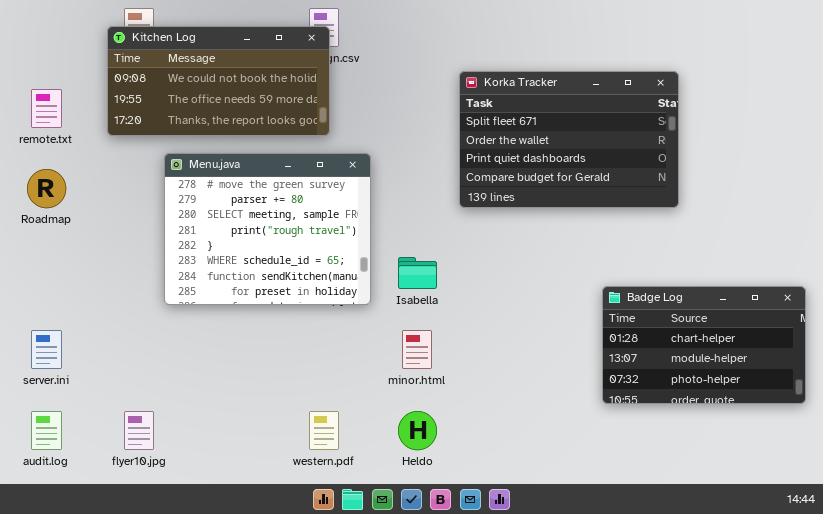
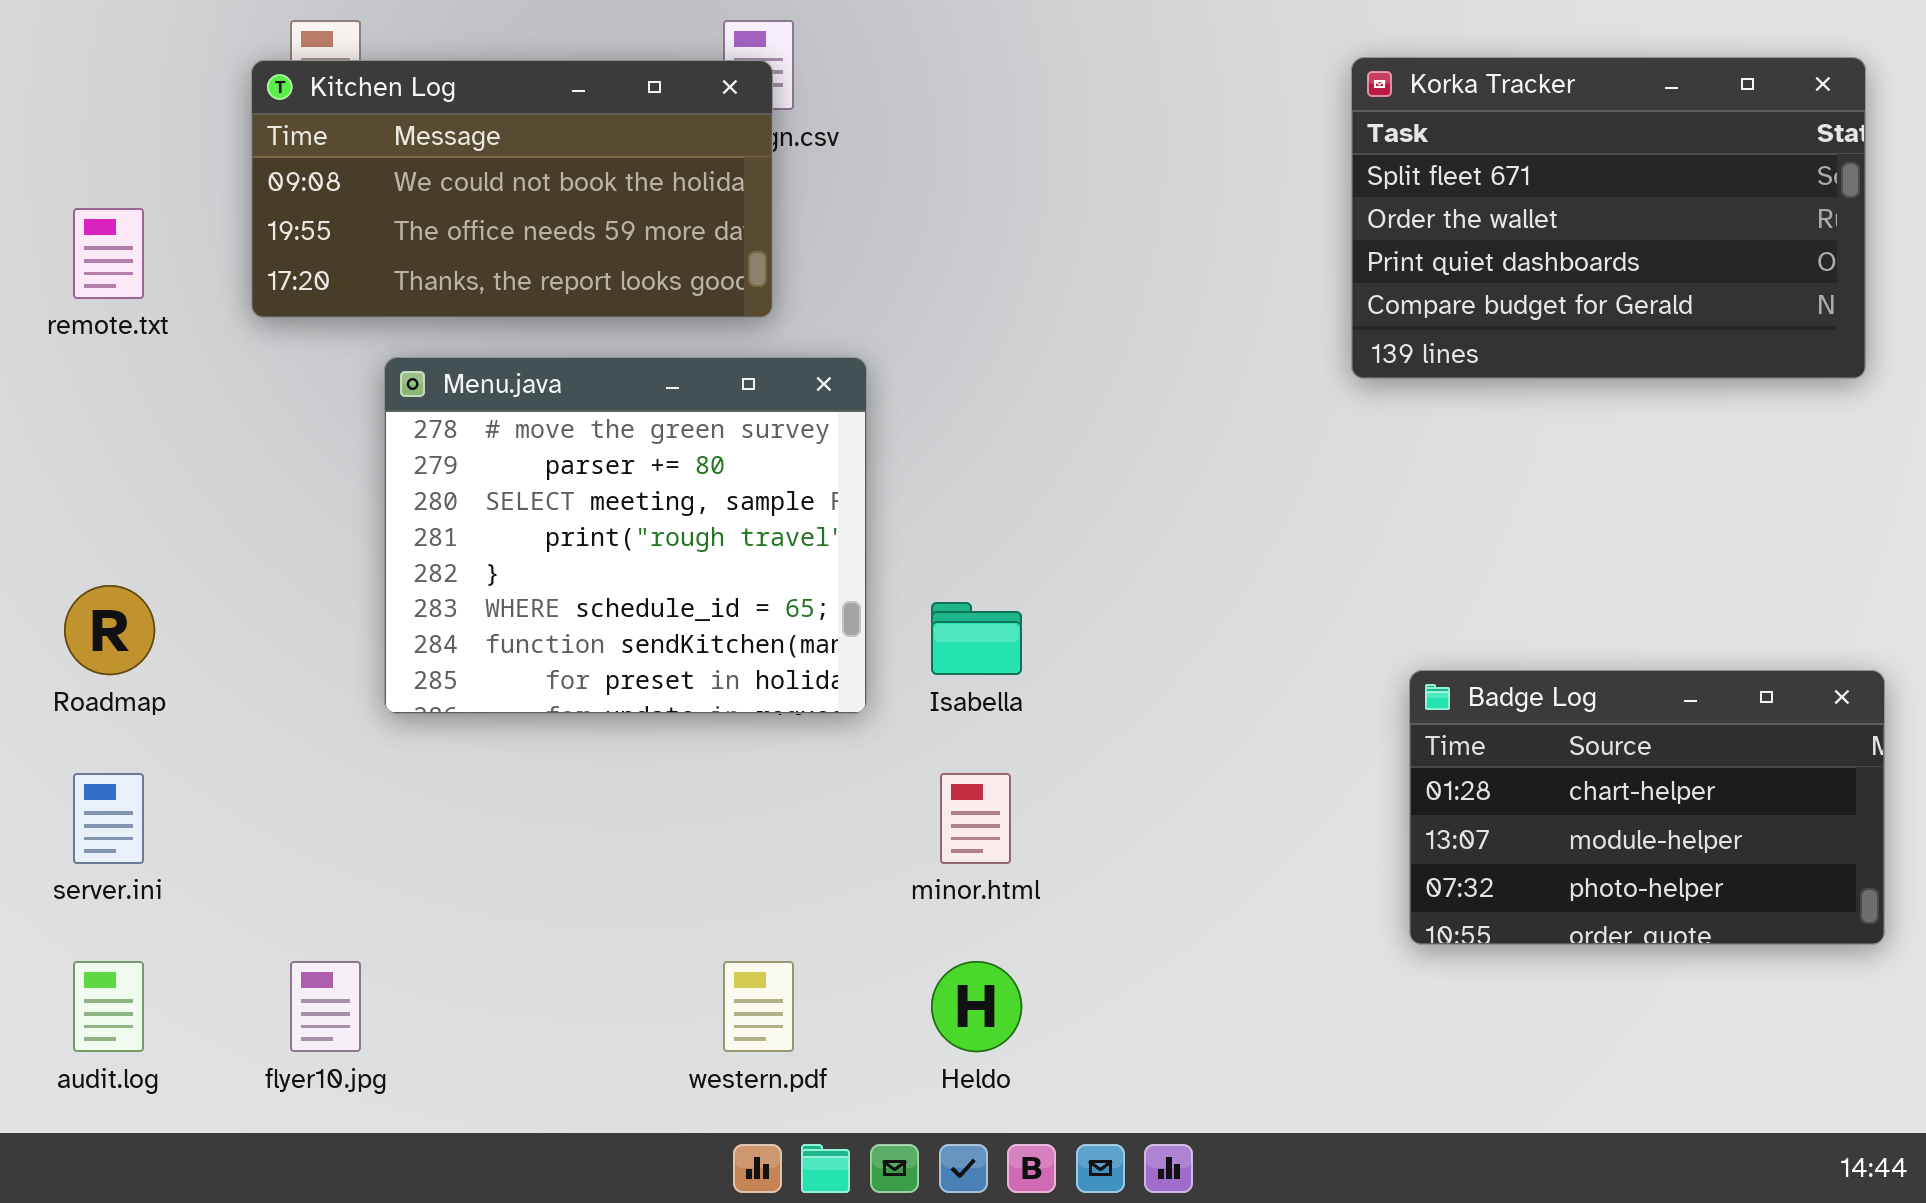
Korka Tracker: [459,71,679,208] -> [1351,57,1866,379], moved
Roadmap: [27,169,66,208] -> [64,585,155,675], moved

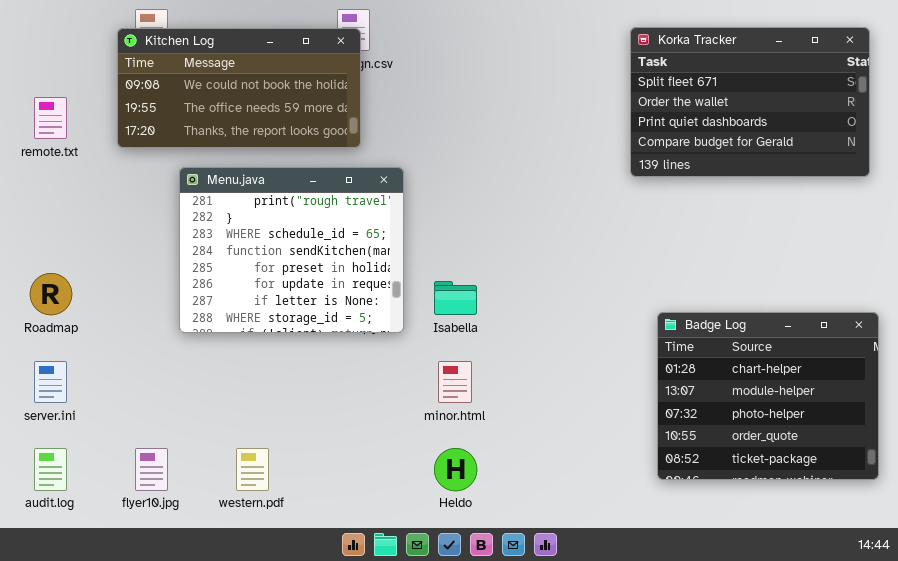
Menu.java: [384,357,867,714] -> [179,167,404,333], scrolled down 3 rows
Badge Log: [1409,670,1885,945] -> [657,312,879,480], resized
western.pdf: [723,961,794,1052] -> [236,448,269,491], moved

